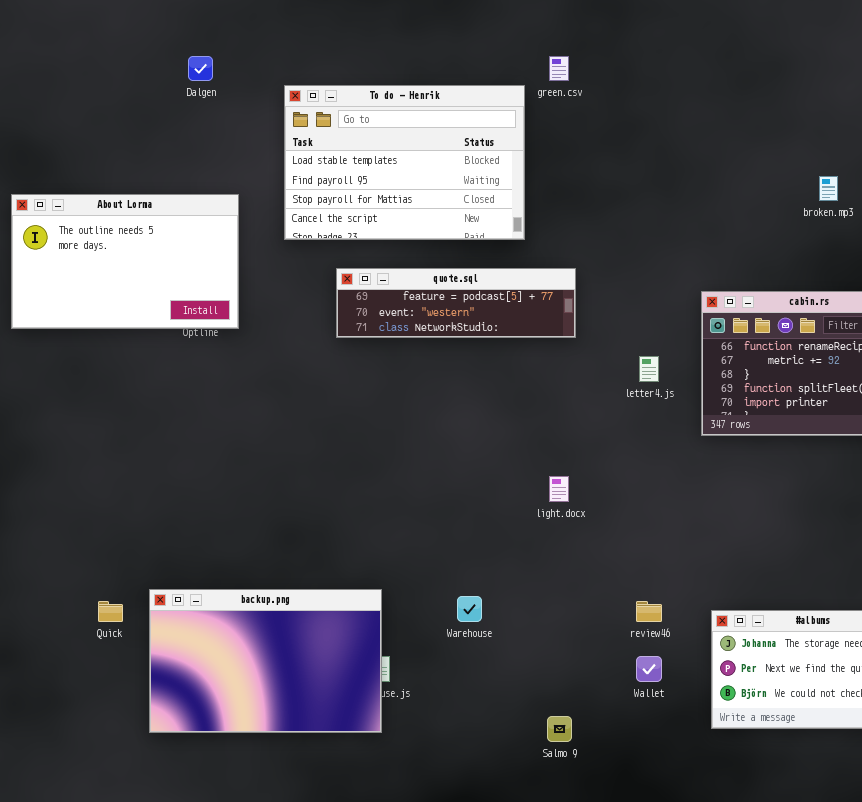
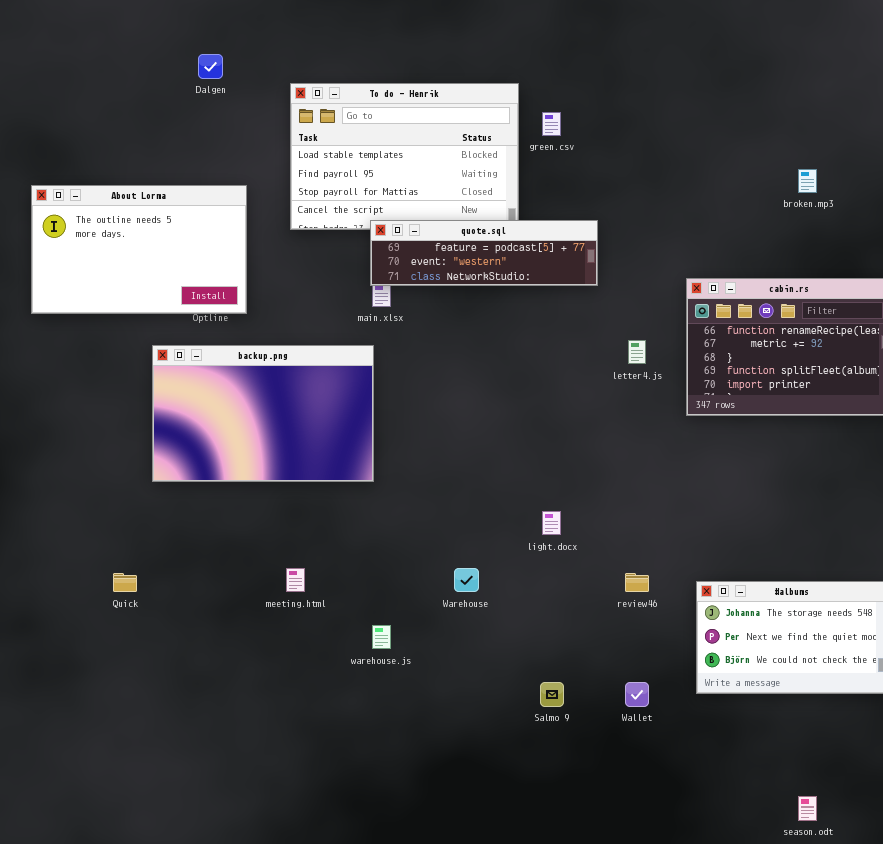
green.csv: [549,56,569,81] -> [542,112,561,136], moved
quote.sql: [336,268,576,338] -> [370,220,598,286], moved
light.docx: [549,476,569,502] -> [542,511,561,535], moved
backup.png: [149,589,382,733] -> [152,345,374,482], moved
Wallet: [636,656,662,682] -> [625,682,649,707], moved

